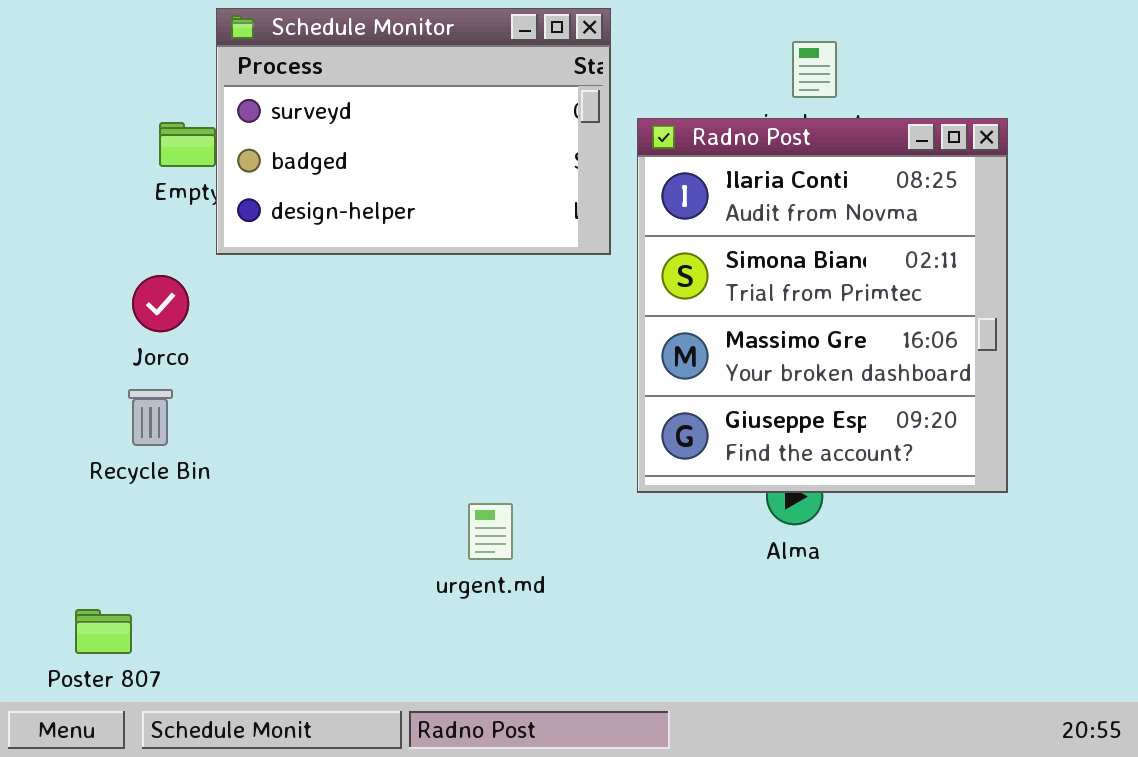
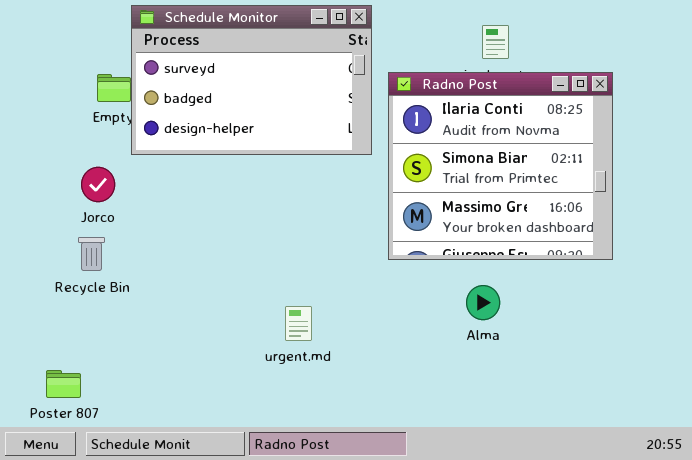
Radno Post: [637,118,1008,493] -> [388,72,613,260], resized

